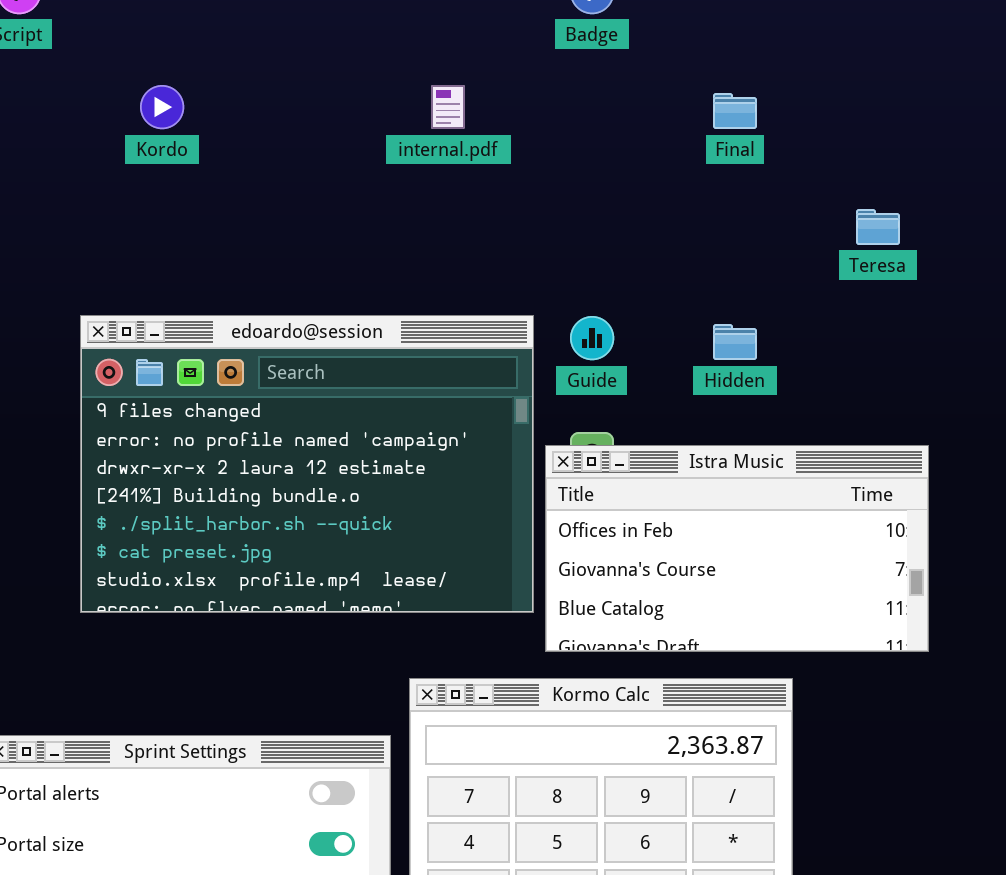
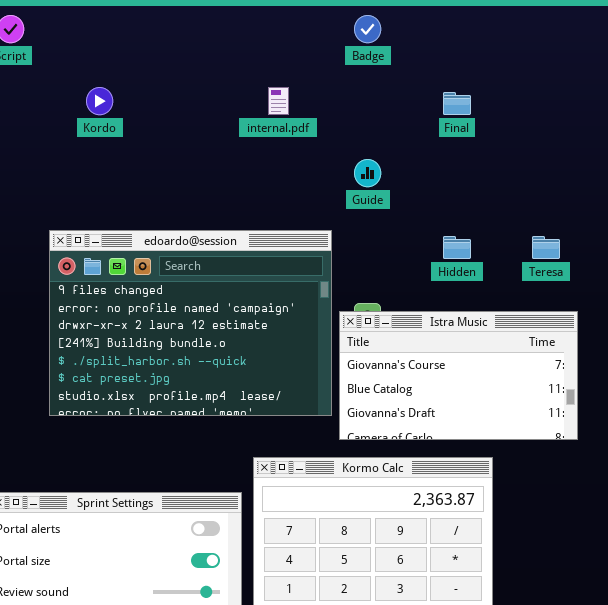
Teresa: [856,209,900,245] -> [532,236,560,259], moved
Guide: [570,316,614,360] -> [354,159,381,187], moved
Istra Music: [545,445,929,652] -> [339,311,578,440], scrolled down 1 row

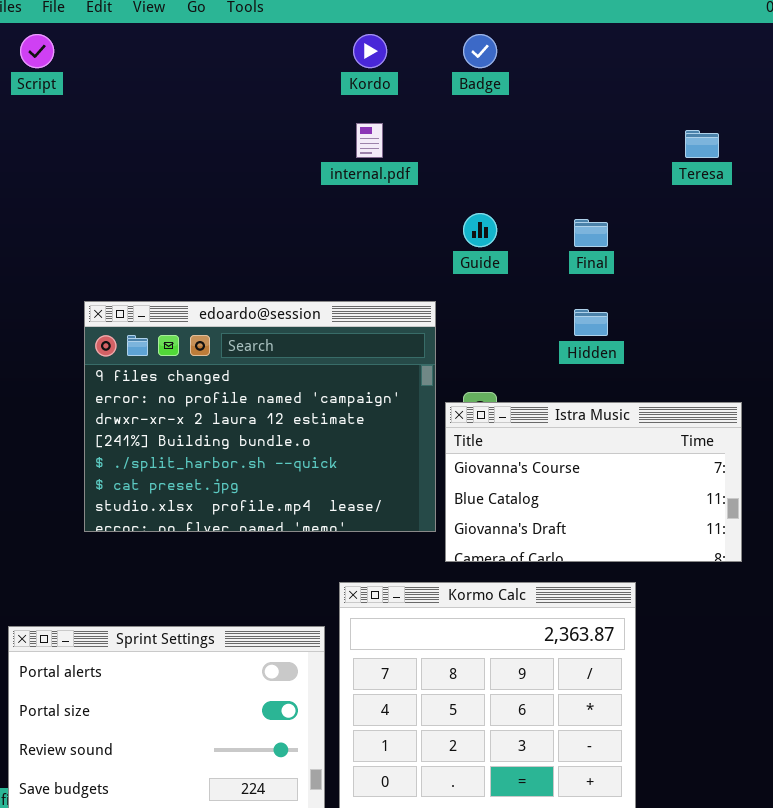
Kordo: [86,87,113,115] -> [353,34,387,68], moved
Final: [443,92,471,115] -> [574,219,608,247], moved
Teresa: [532,236,560,259] -> [685,130,719,158], moved

